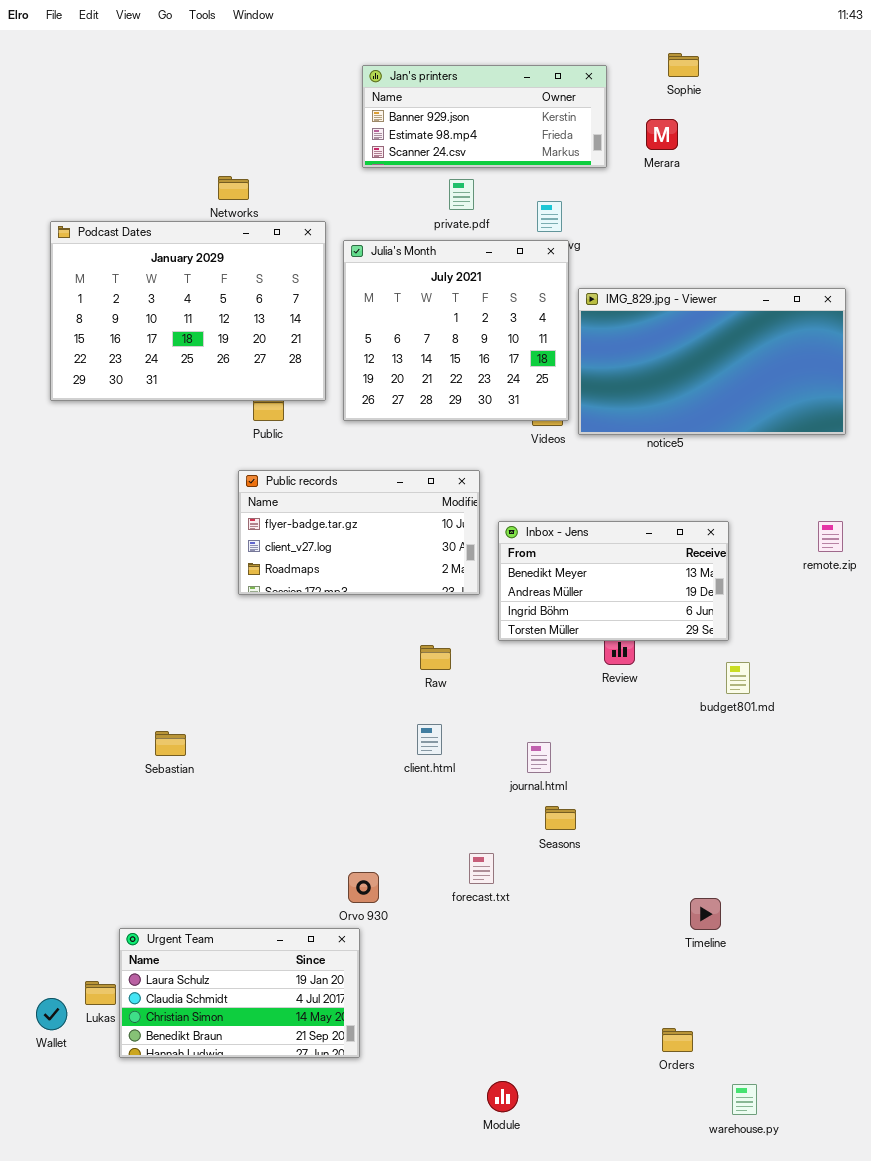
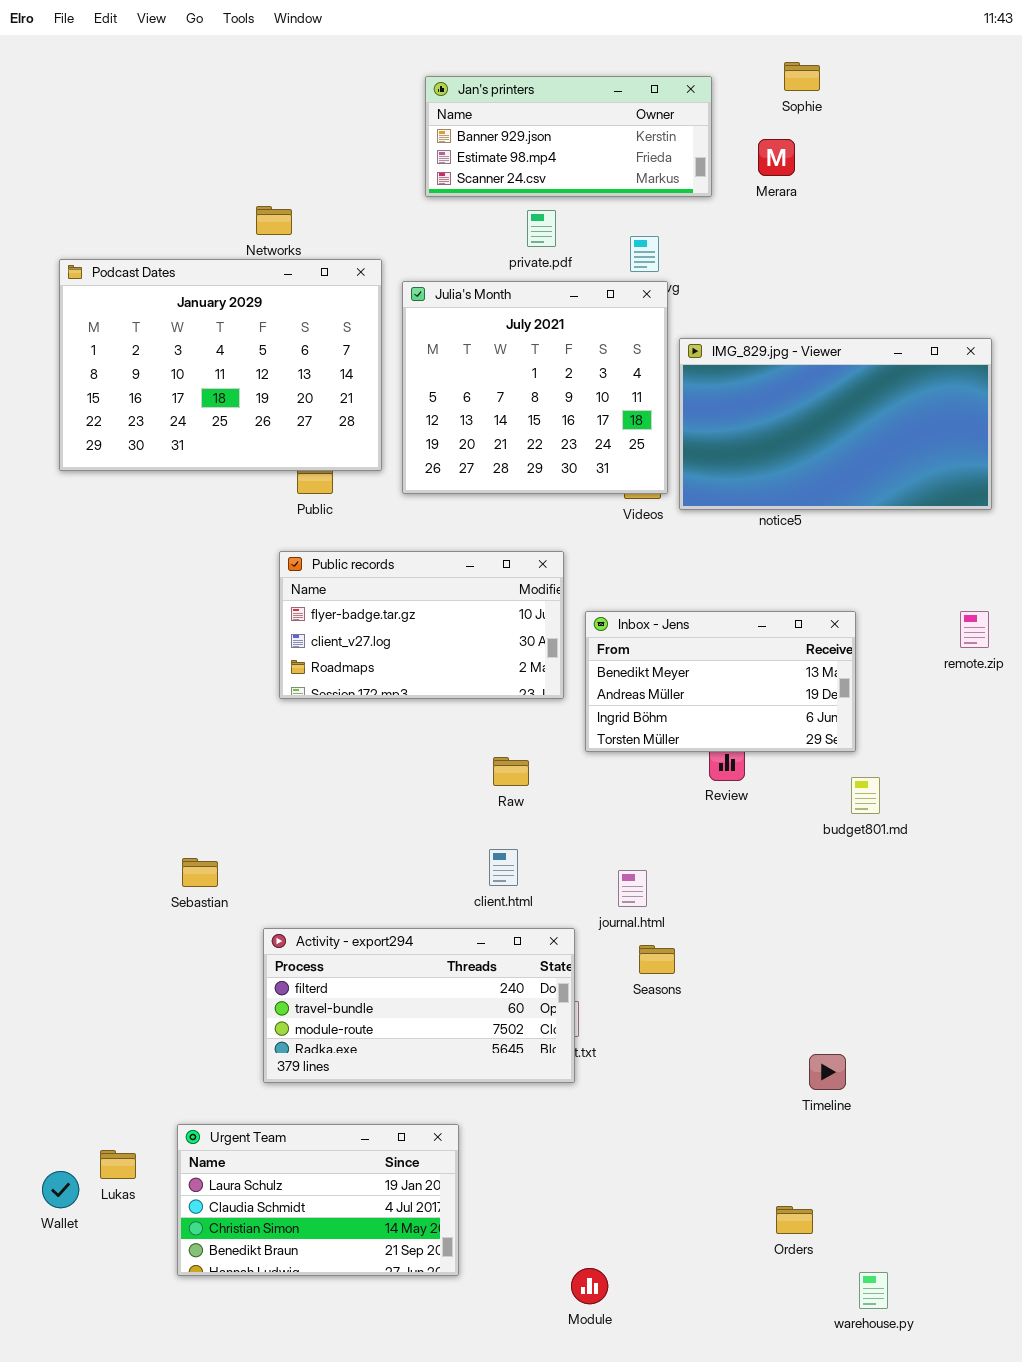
Activity - export294: none -> [263,928,575,1083], opened
Urgent Team: [119,928,360,1058] -> [177,1124,459,1276], moved

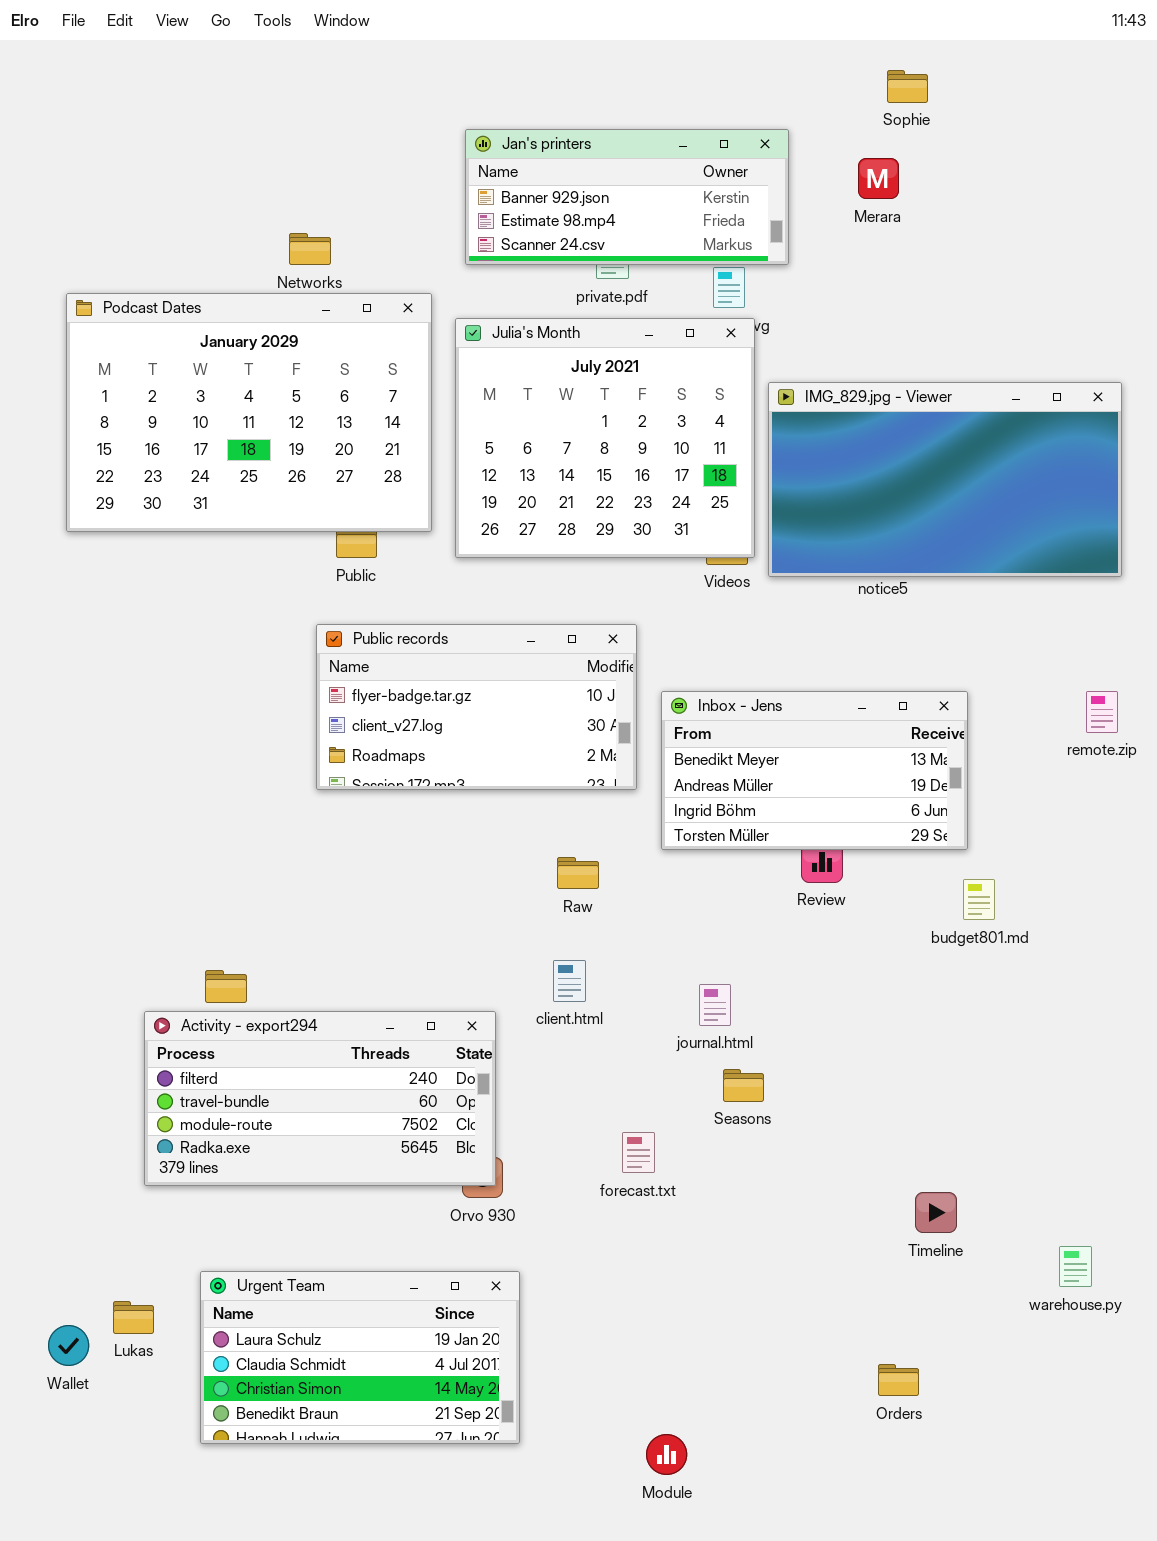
Jan's printers: [425,76,712,197] -> [465,129,789,265], moved
Activity - export294: [263,928,575,1083] -> [144,1011,496,1186], moved
warehouse.py: [859,1272,888,1309] -> [1059,1246,1092,1287], moved

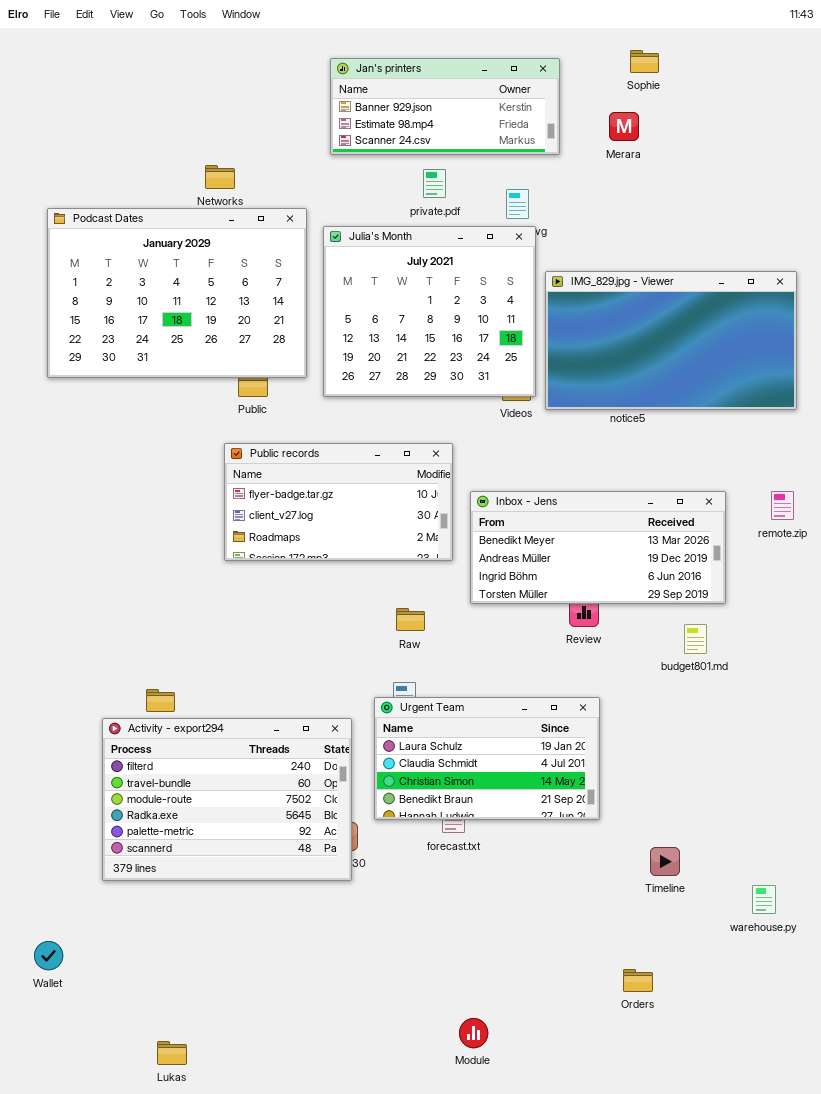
Jan's printers: [465,129,789,265] -> [330,58,560,155], moved
Inbox - Jens: [661,691,968,850] -> [470,491,726,604], resized
Activity - export294: [144,1011,496,1186] -> [102,718,352,881], resized
Urgent Team: [200,1271,520,1444] -> [374,697,600,820], moved
Lukas: [113,1301,154,1334] -> [157,1041,187,1065], moved

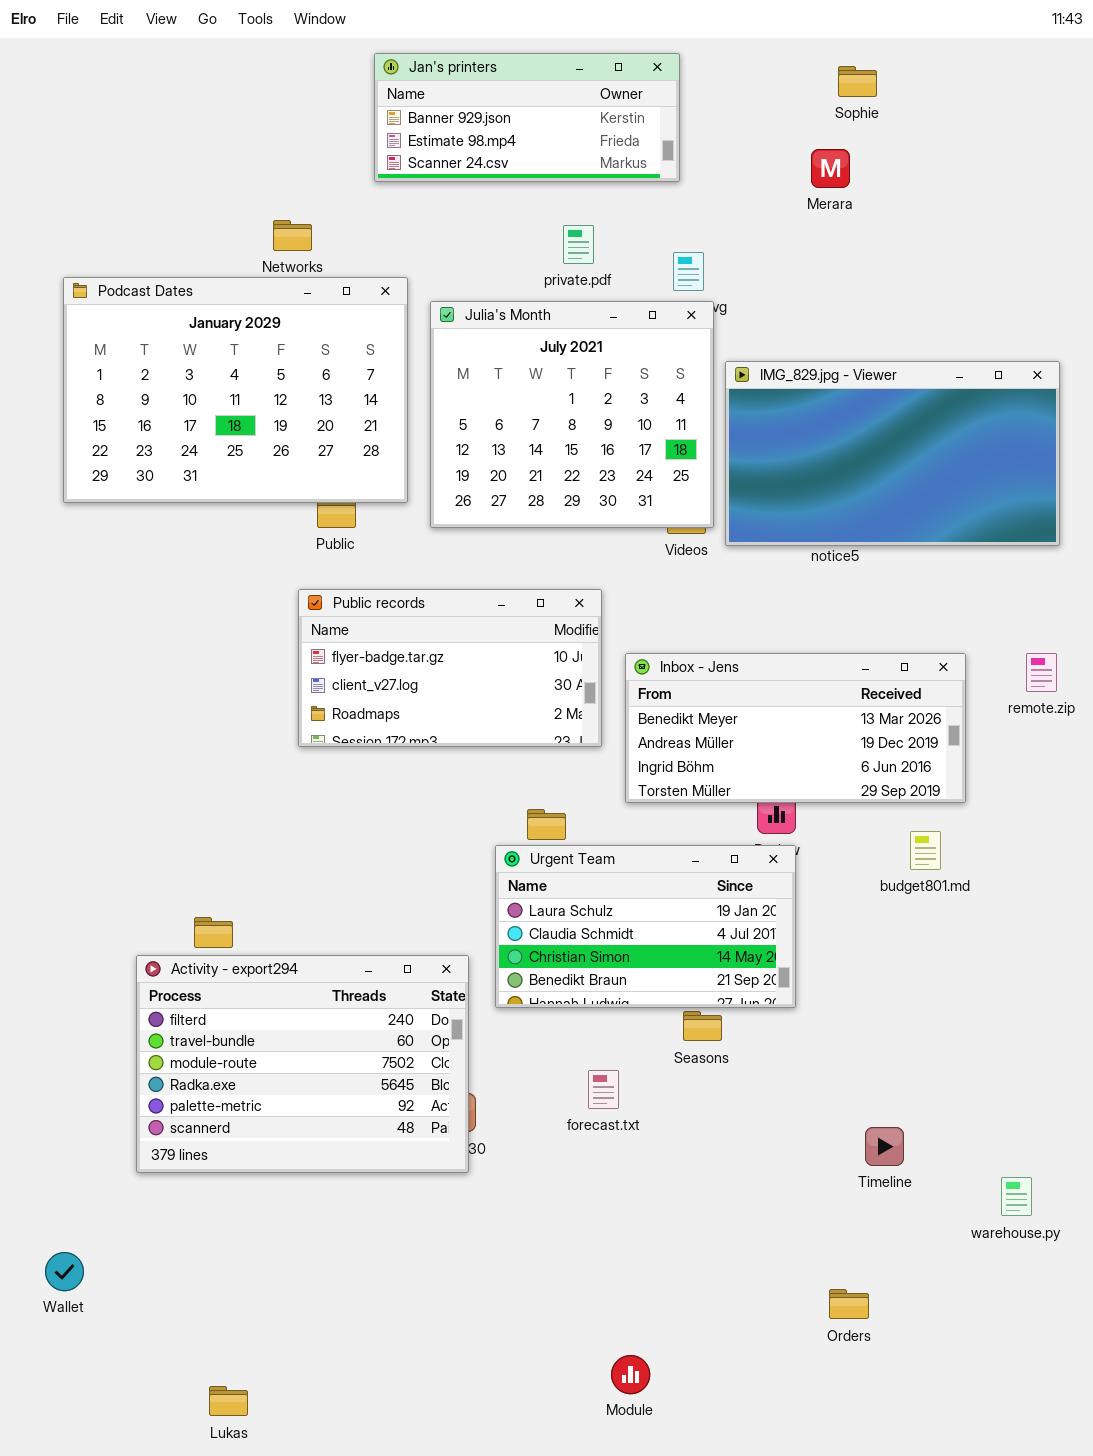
Jan's printers: [330,58,560,155] -> [374,53,680,182], moved
Urgent Team: [374,697,600,820] -> [495,845,796,1008], moved

